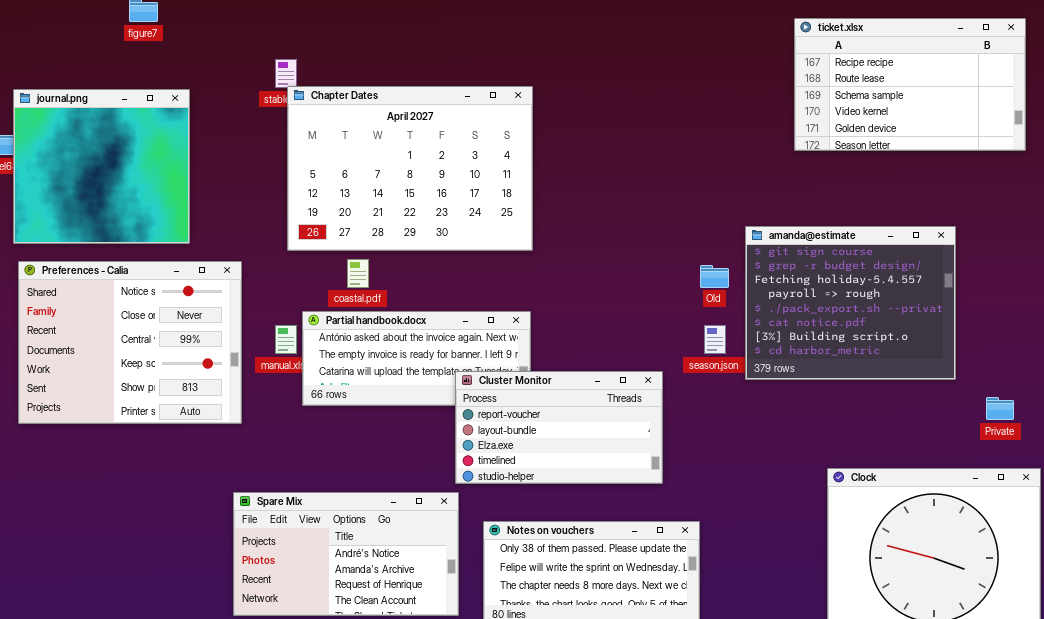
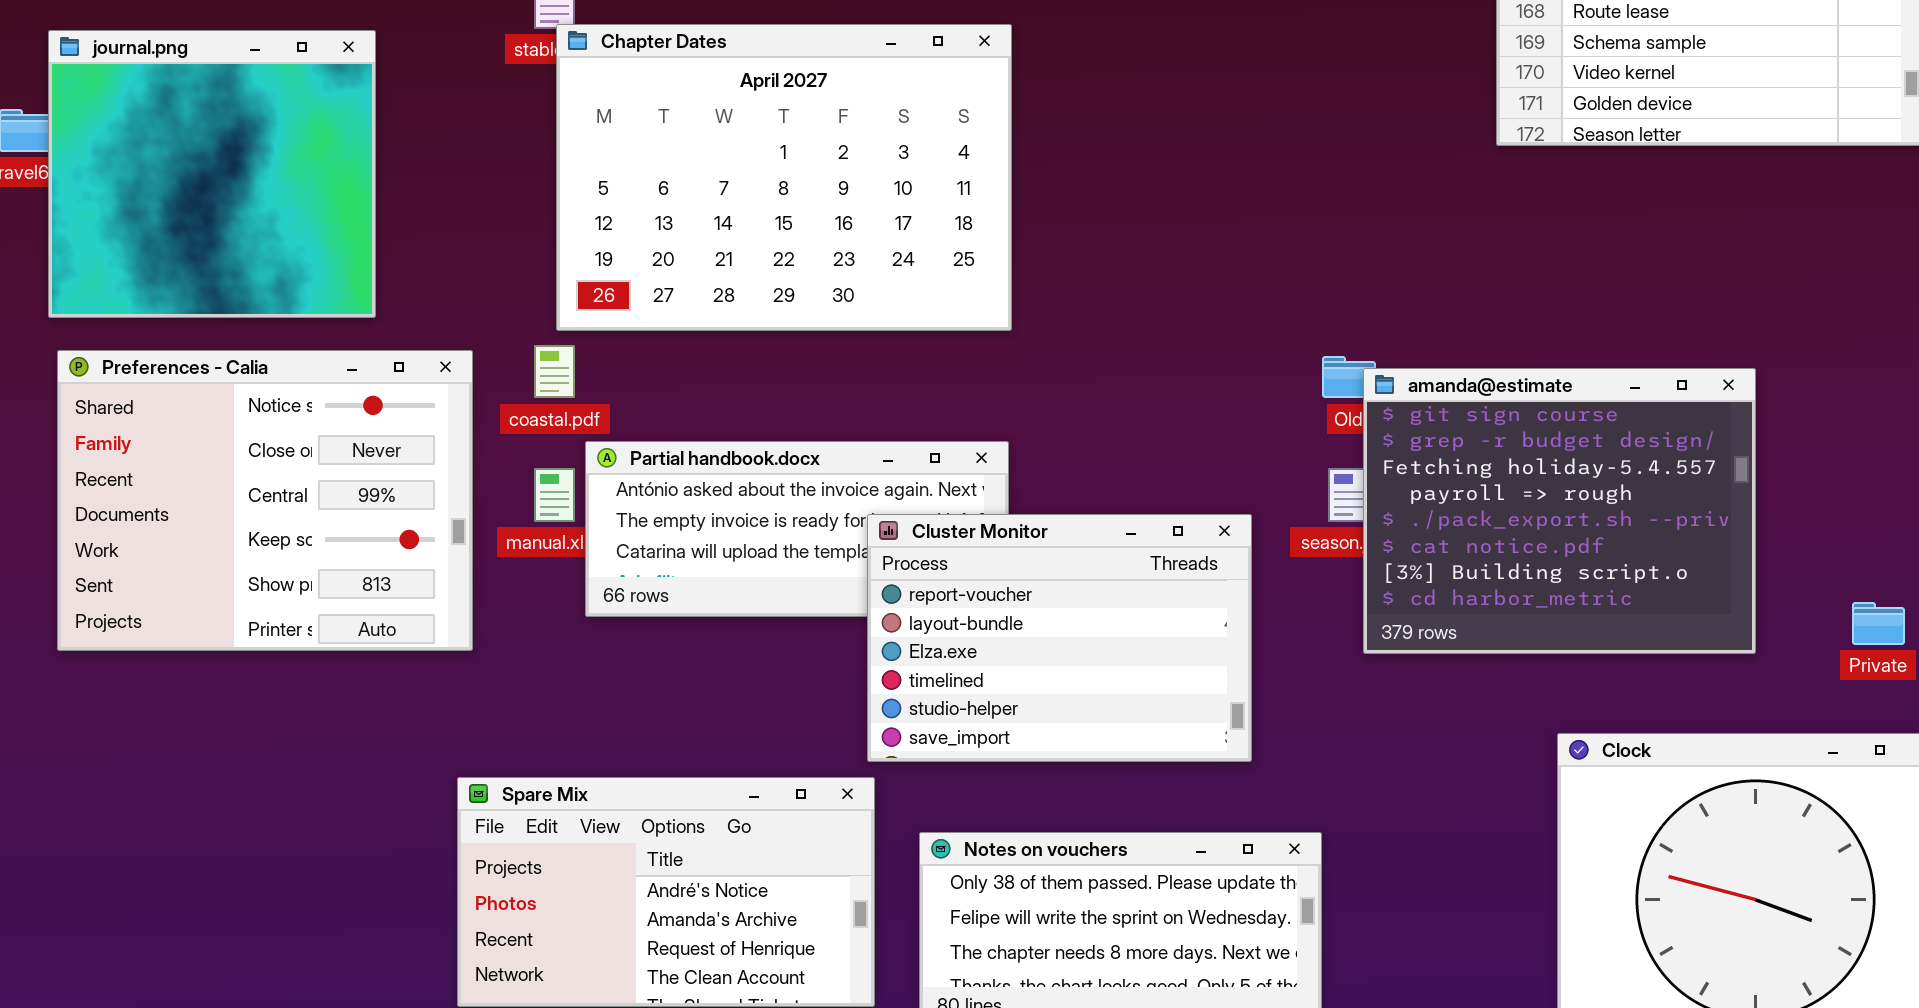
amanda@estimate: [745,226,956,380] -> [1363,368,1756,654], moved
coastal.pdf: [347,259,369,288] -> [534,345,575,398], moved
Cluster Monitor: [455,371,663,484] -> [867,514,1252,762], resized

